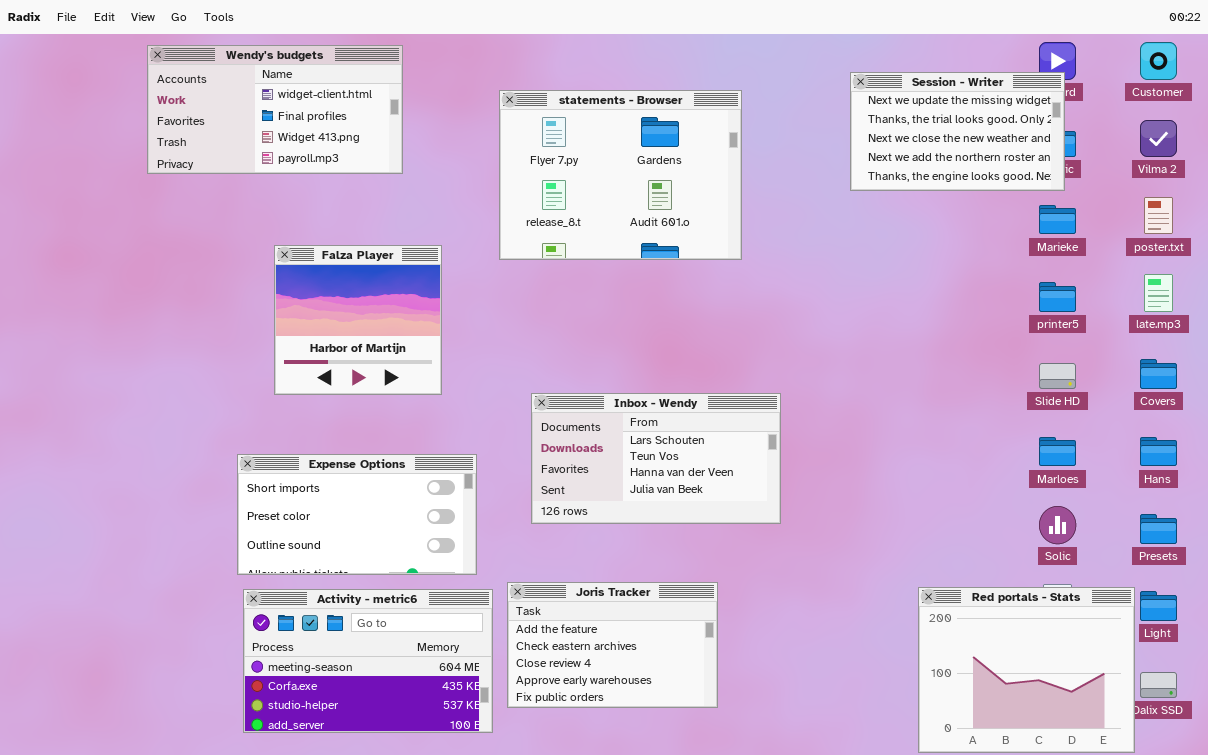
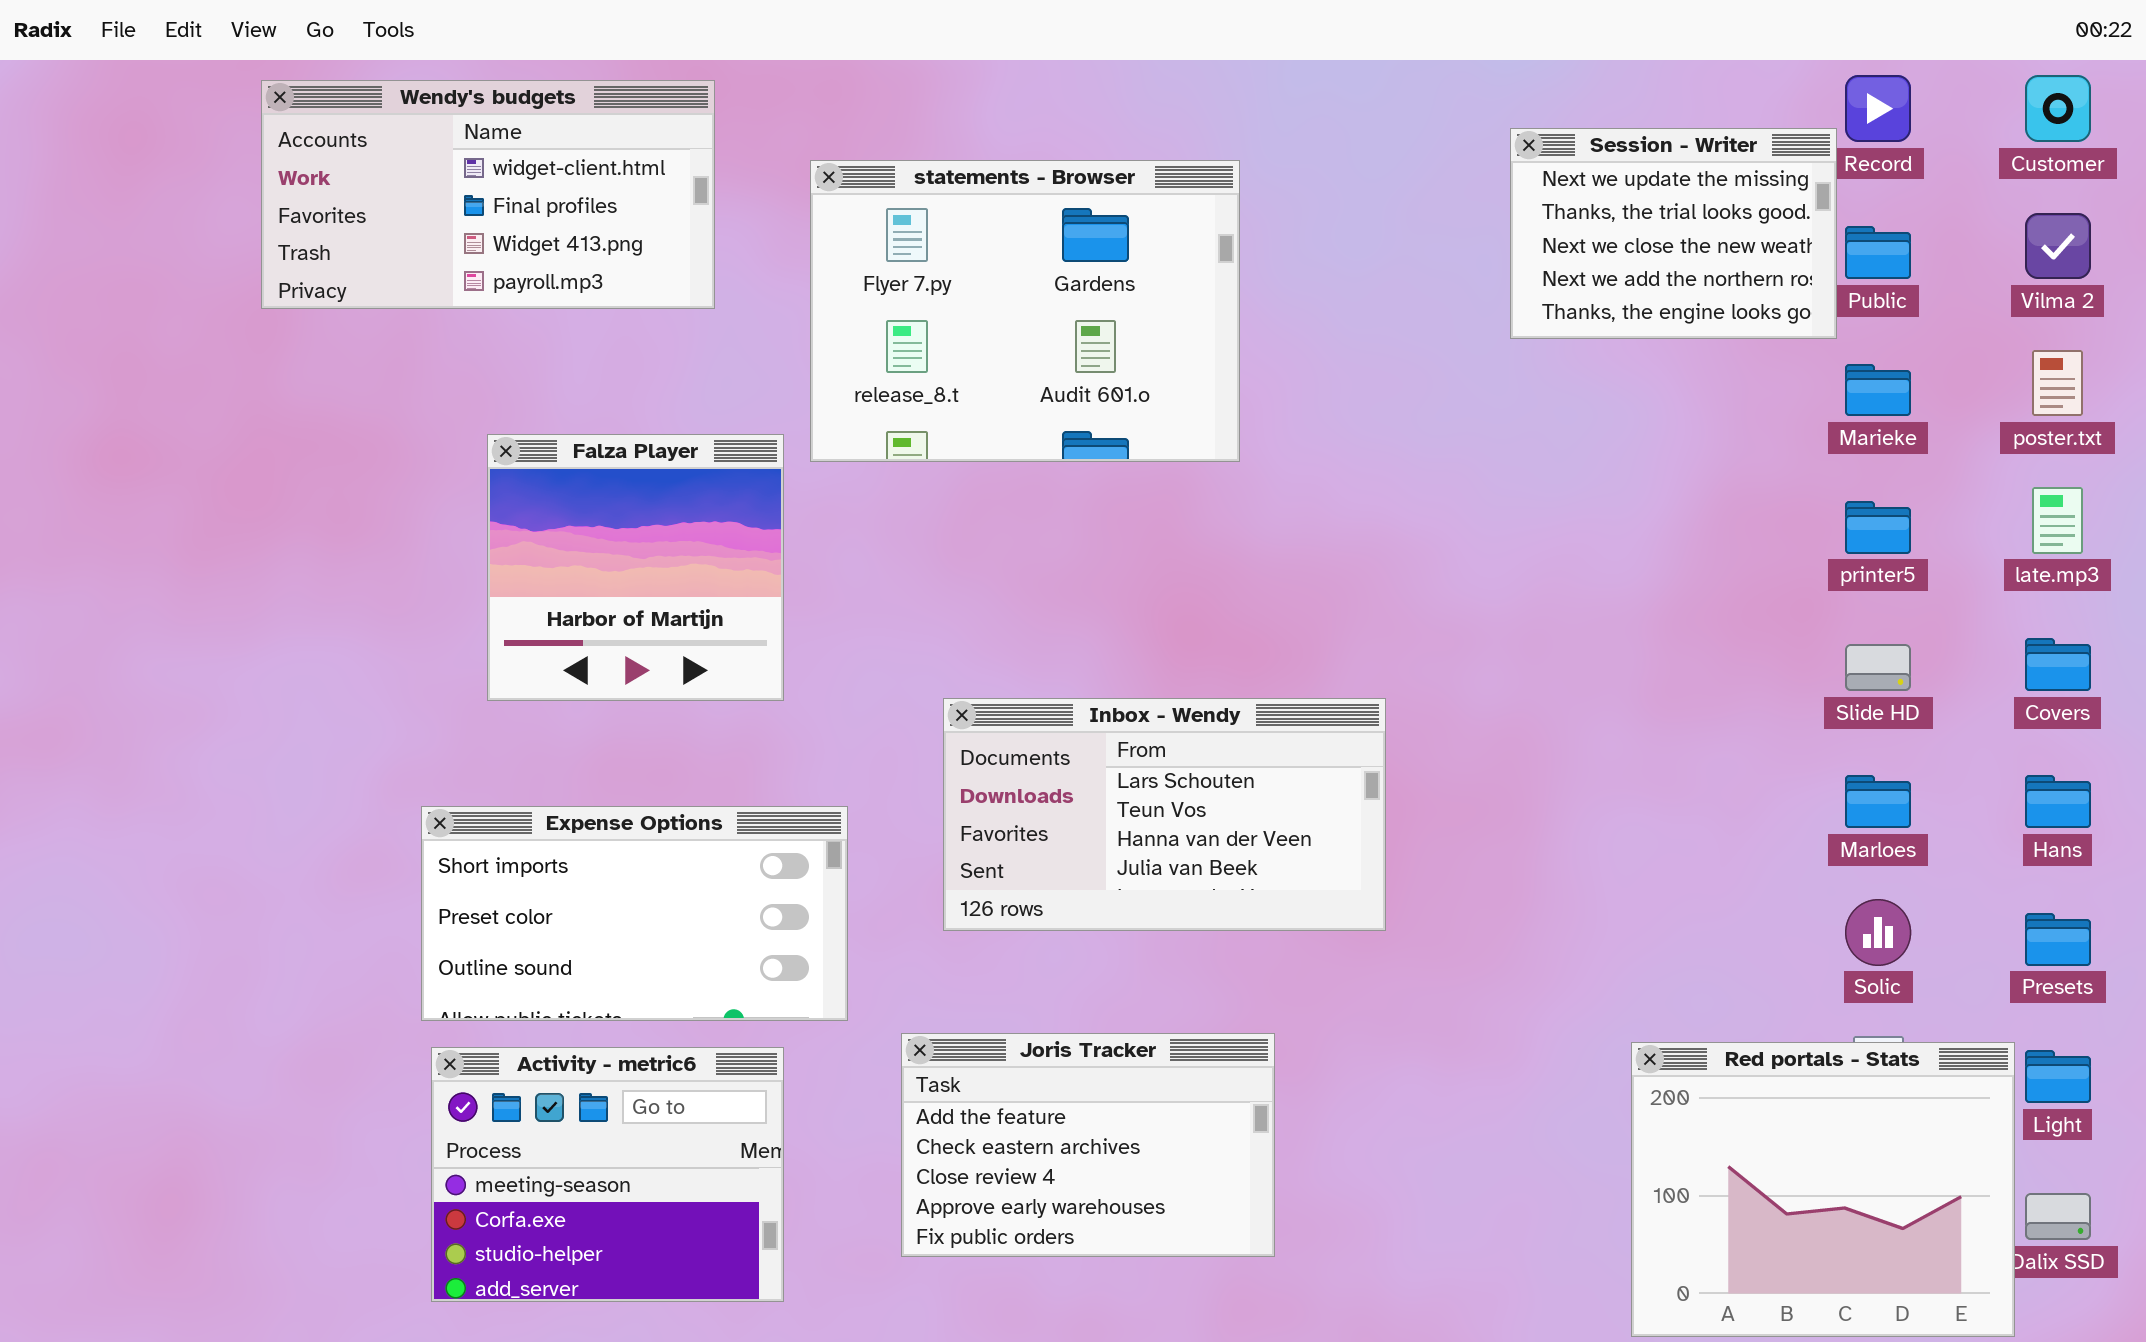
Session - Writer: [850,72,1065,191] -> [1510,128,1837,339], resized
statements - Browser: [499,90,742,260] -> [810,160,1240,462], moved
Activity - metric6: [243,589,493,733] -> [431,1047,784,1302], resized

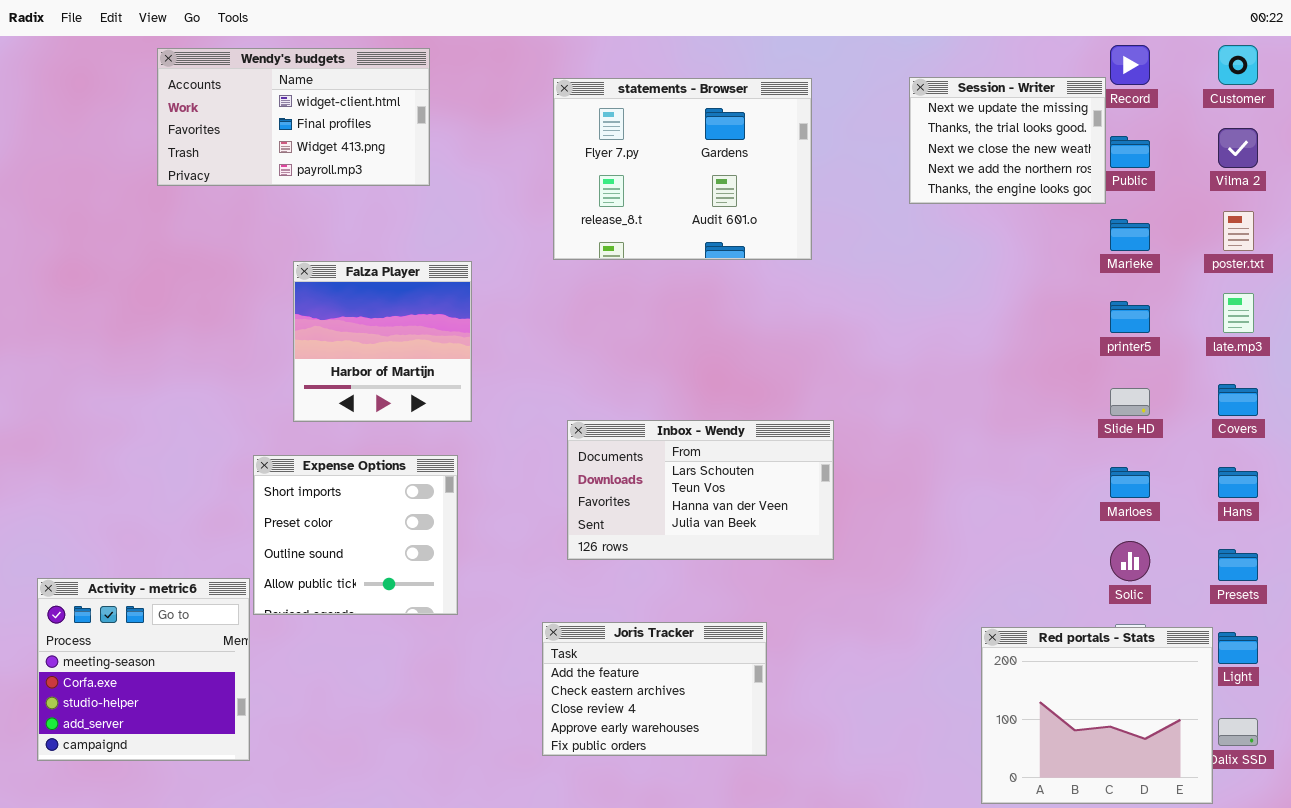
statements - Browser: [810,160,1240,462] -> [553,78,812,260], moved
Expense Options: [421,806,848,1021] -> [253,455,458,615], resized
Activity - metric6: [431,1047,784,1302] -> [37,578,250,761], moved, resized

